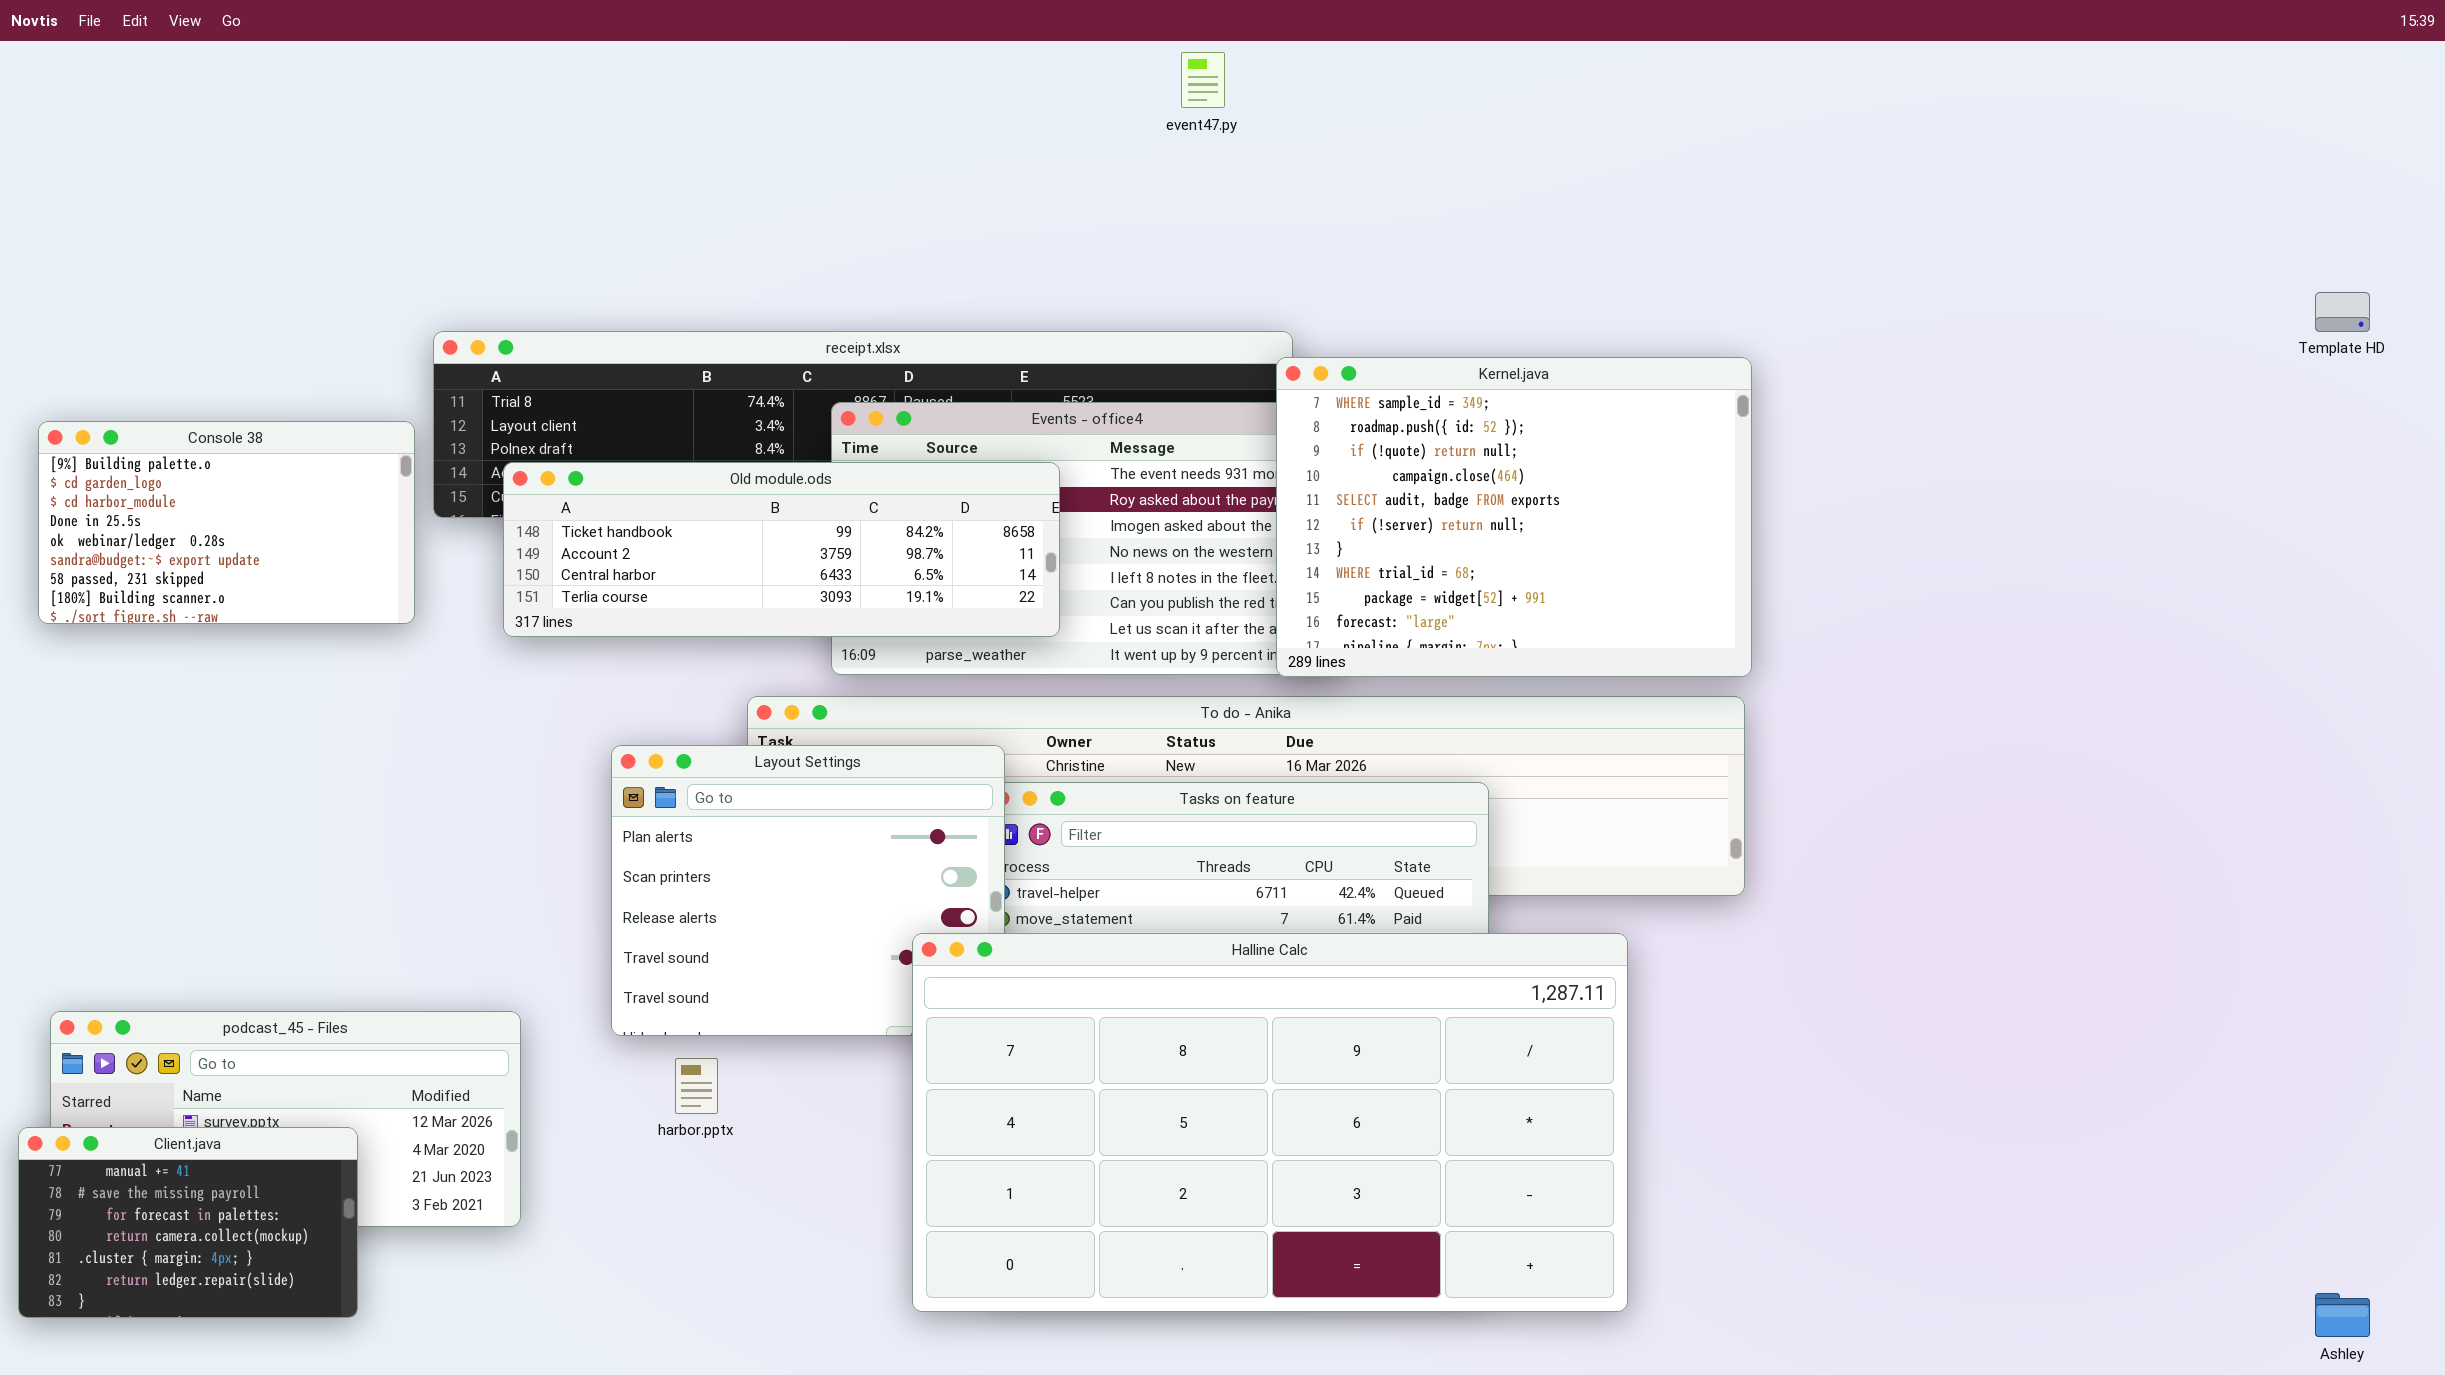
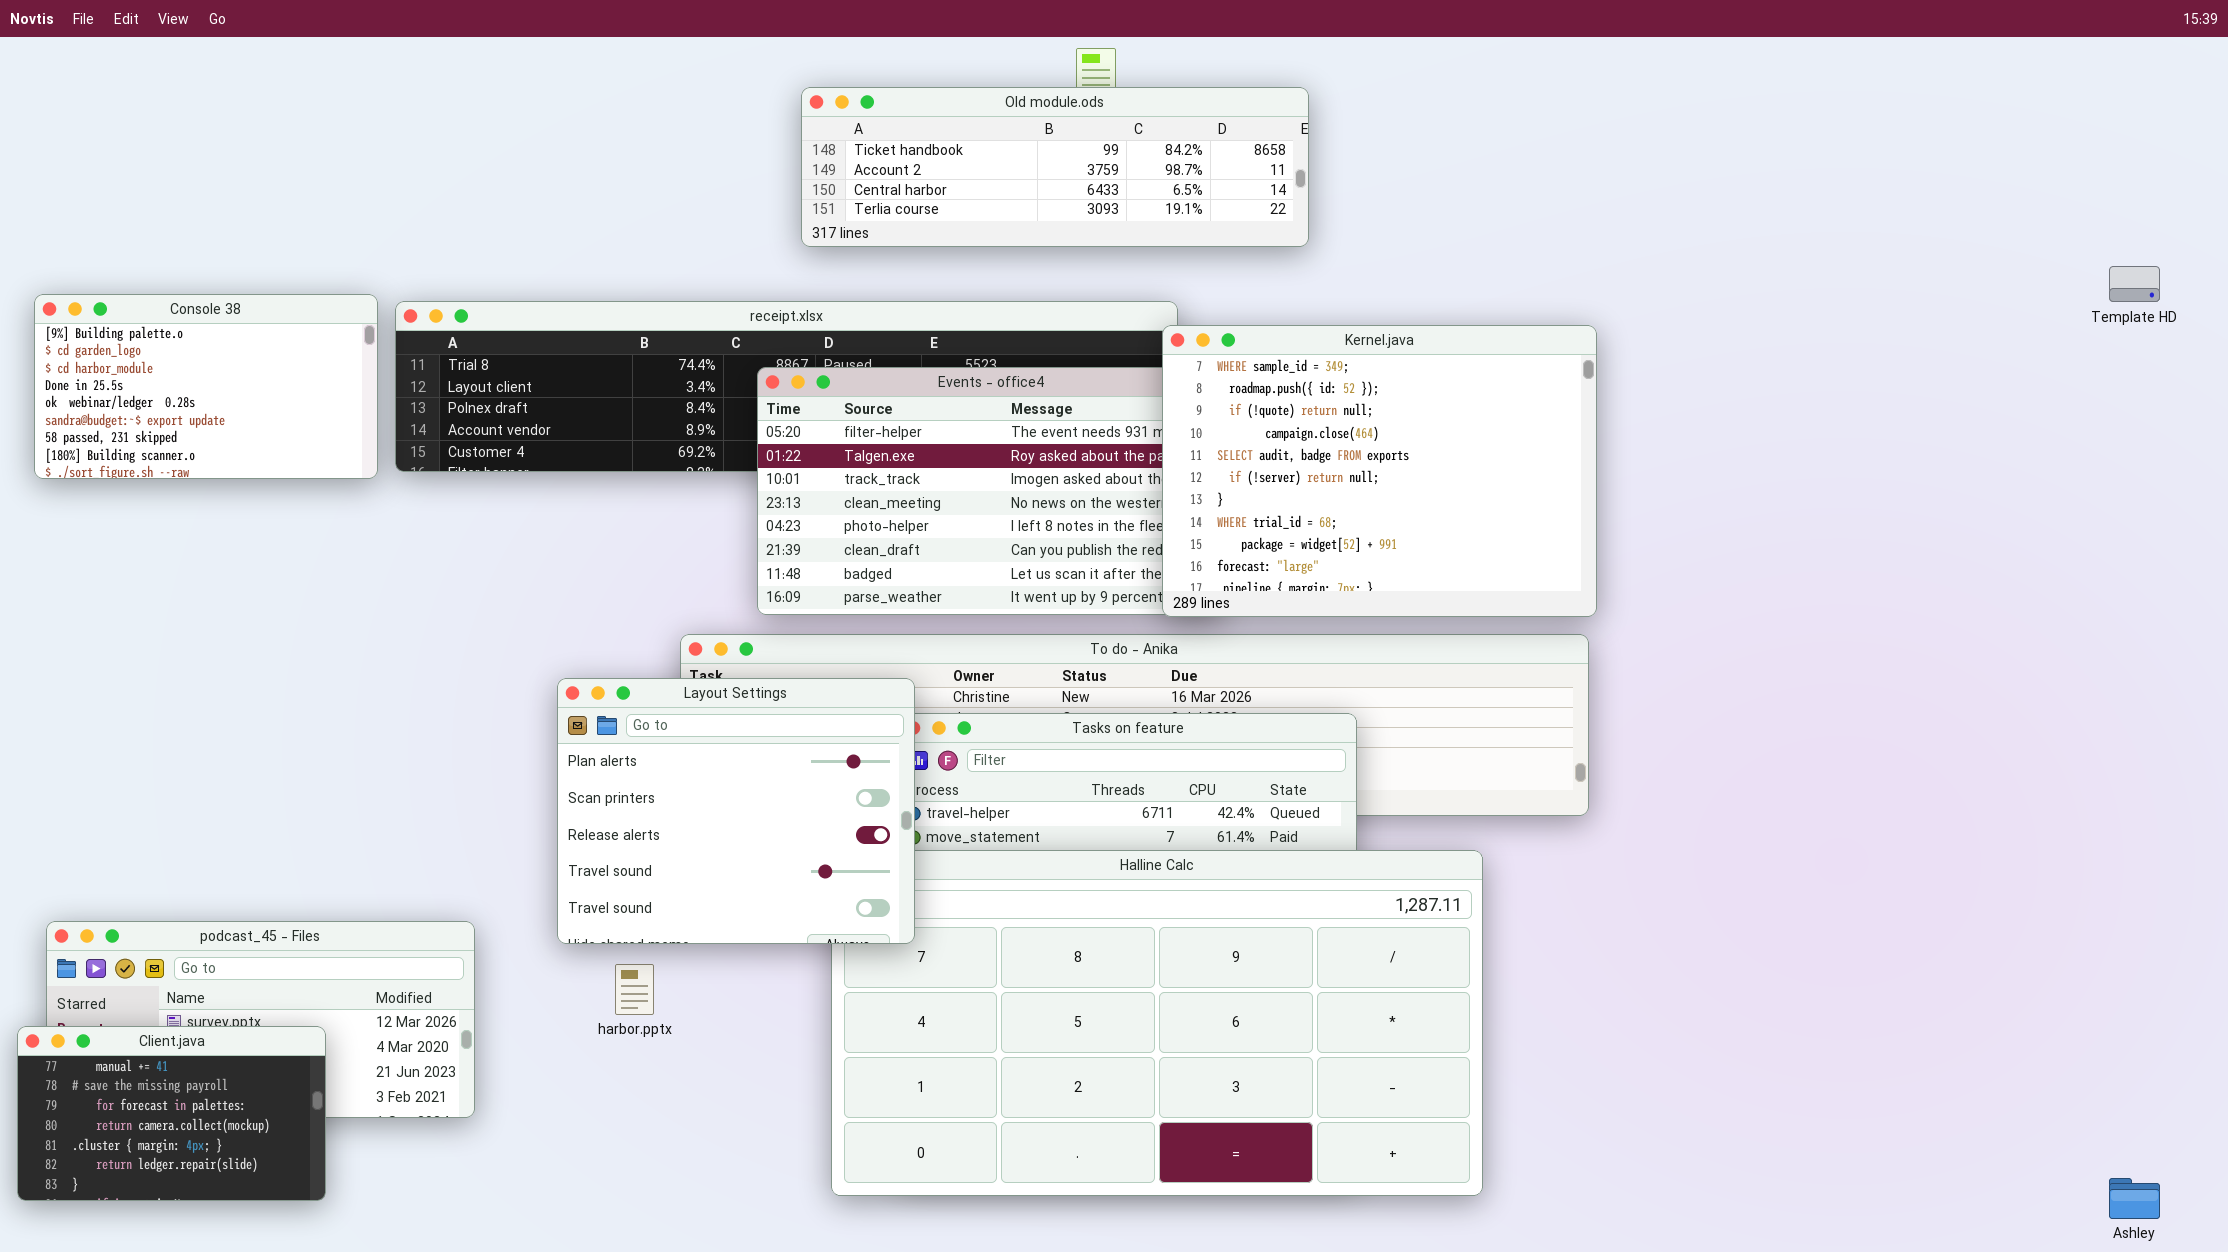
Console 38: [38,421,415,624] -> [34,294,378,479], moved
Old module.ods: [503,462,1060,637] -> [801,87,1309,247], moved
Layout Settings: [611,745,1005,1036] -> [557,678,915,944], raised

